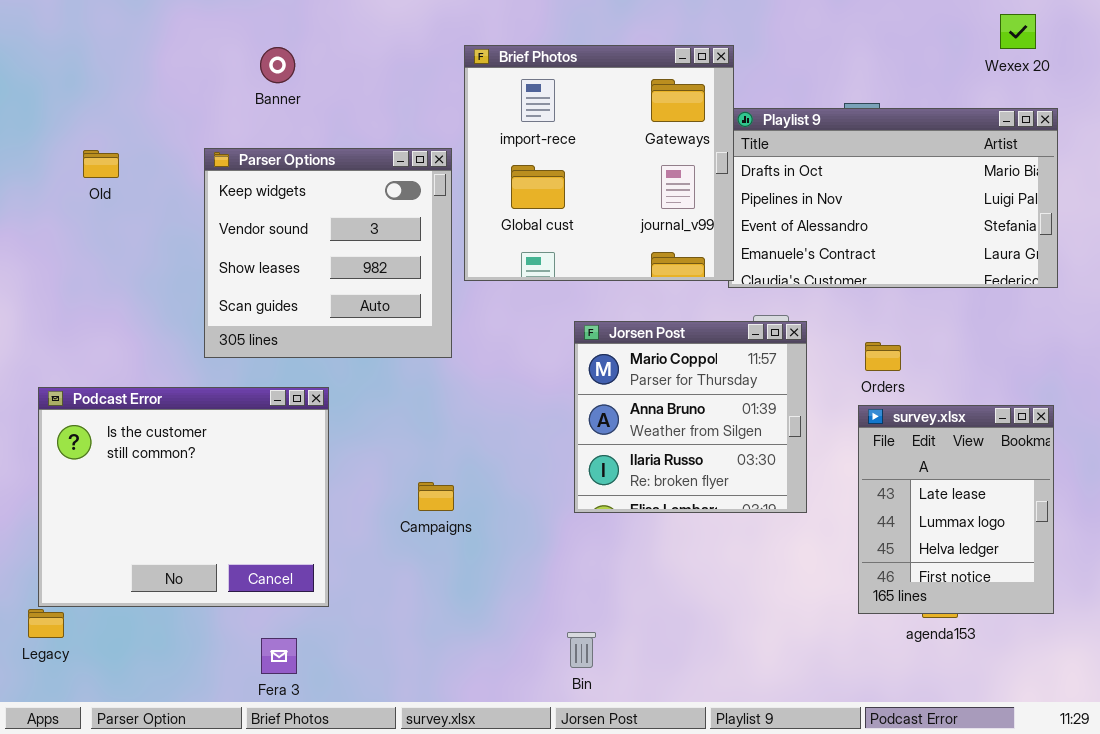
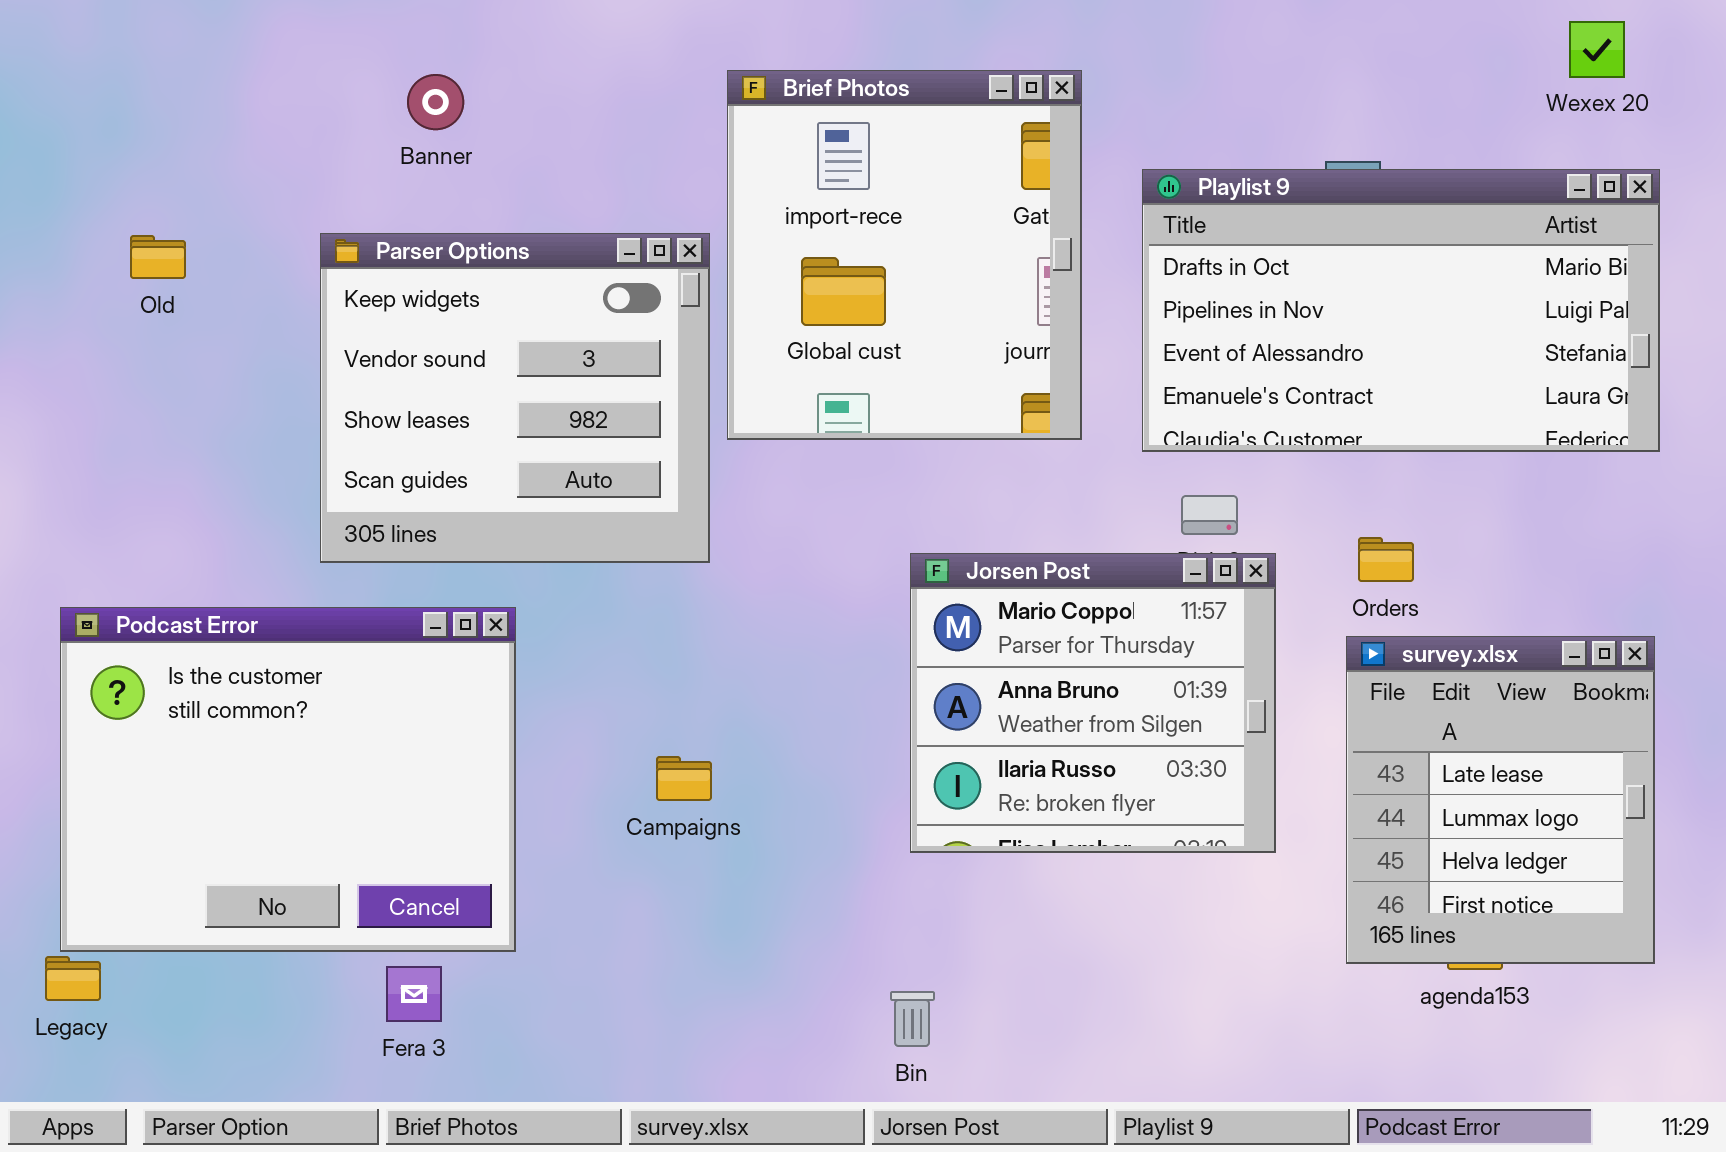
Brief Photos: [464,45,734,281] -> [727,70,1082,440], resized
Jorsen Post: [574,321,807,513] -> [910,553,1276,853], moved
Fera 3: [261,638,297,674] -> [386,966,442,1022], moved

